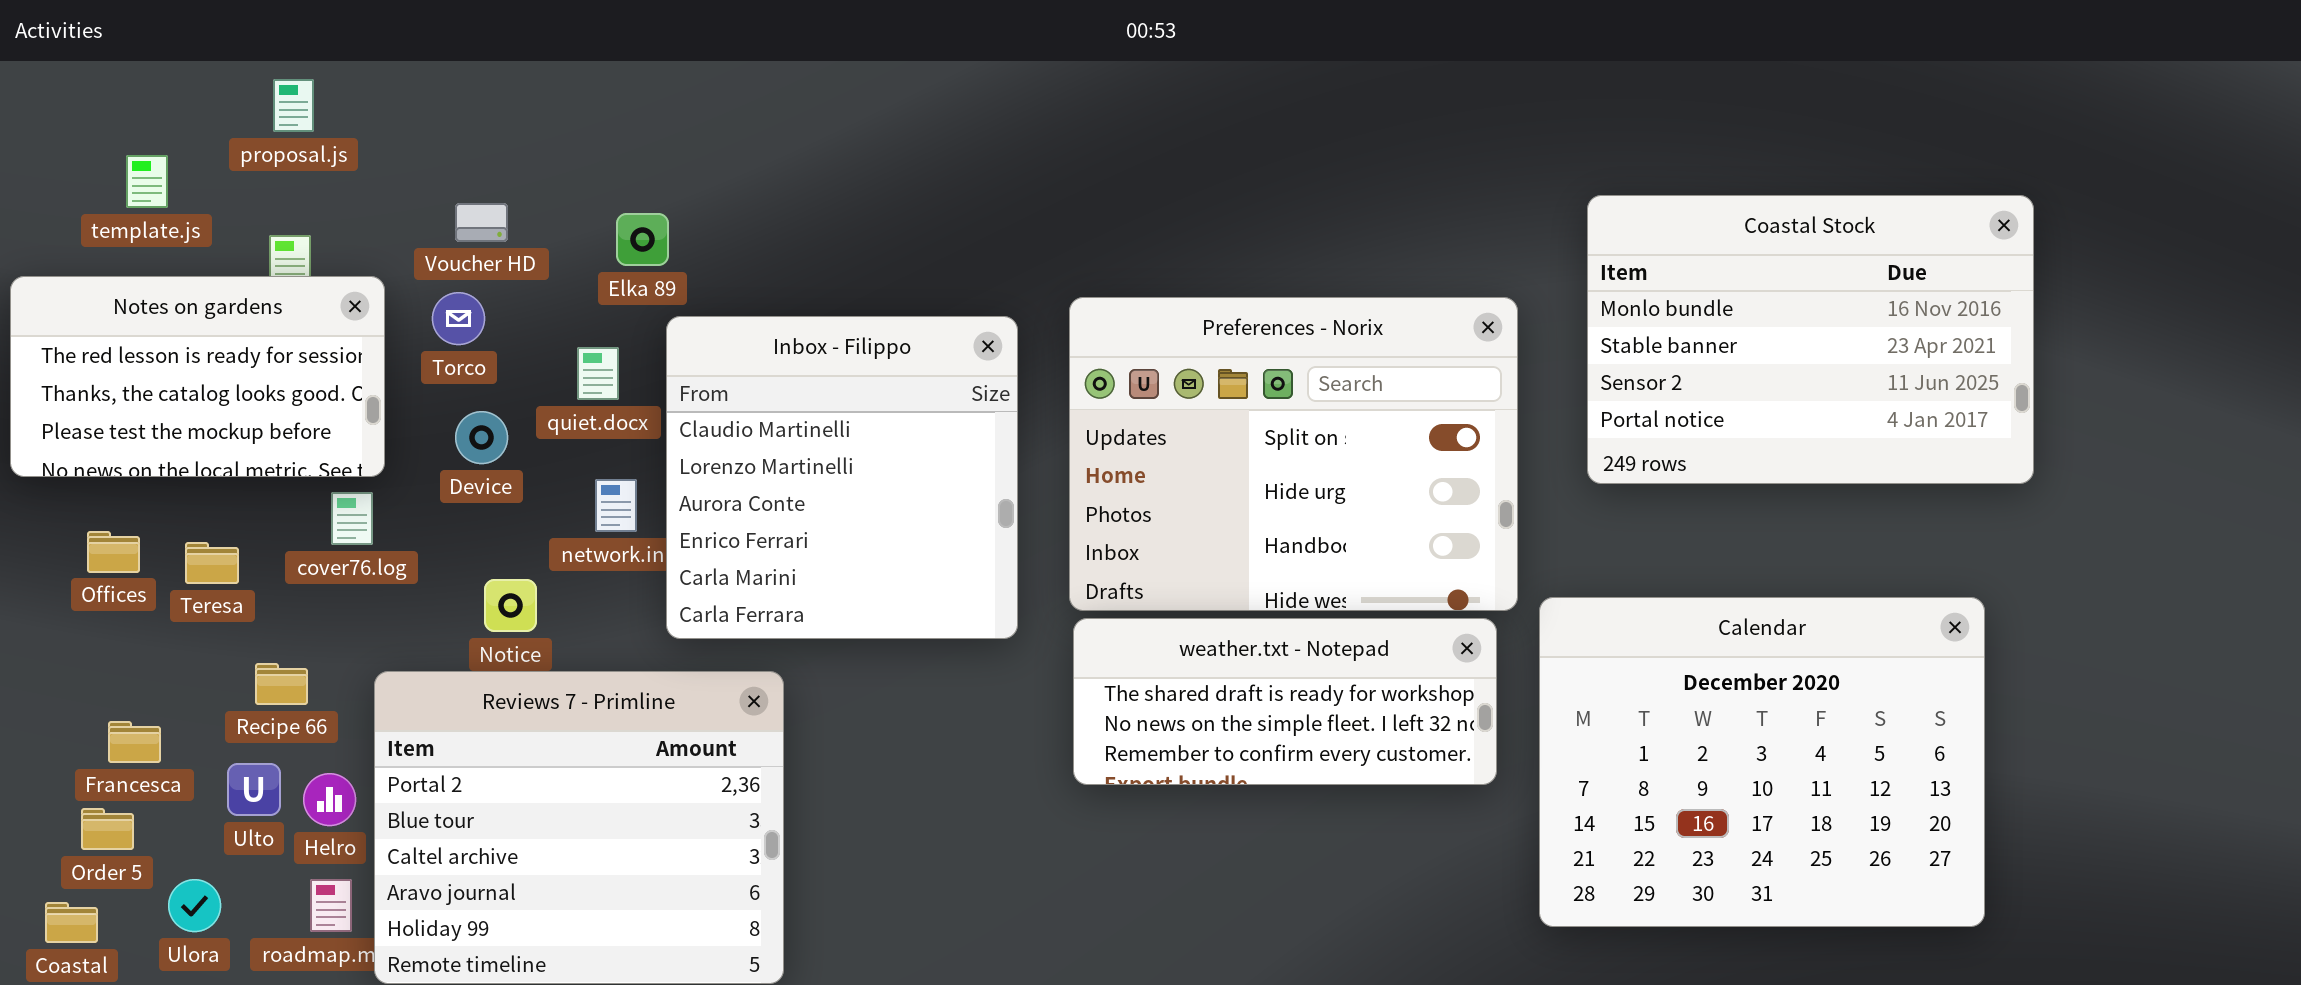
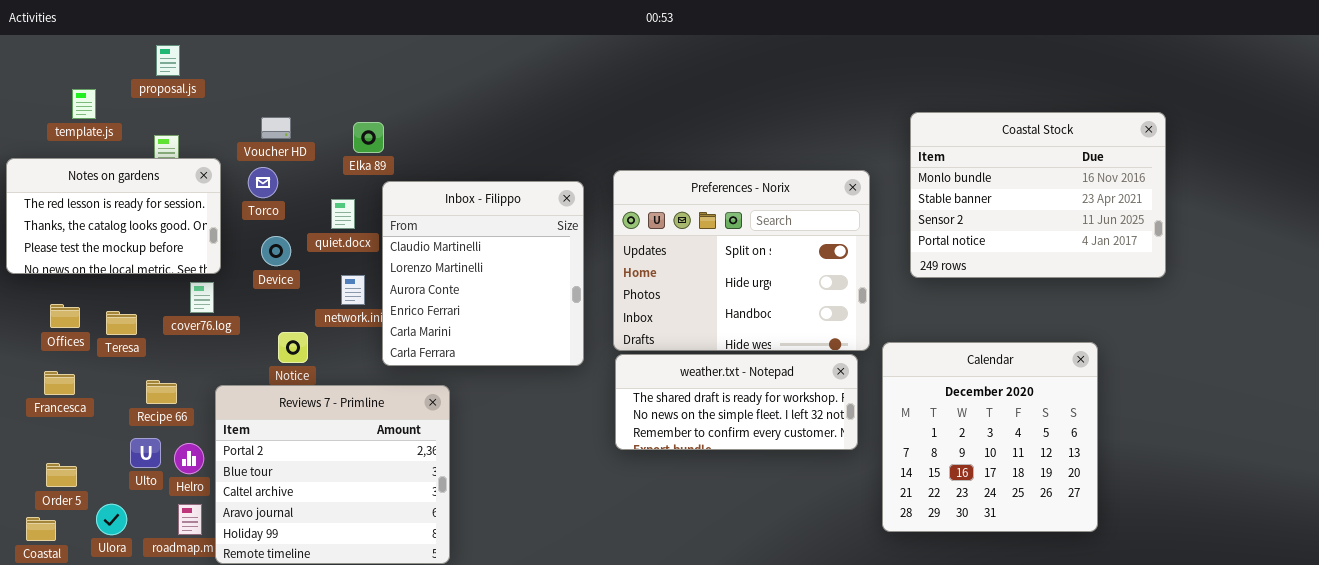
Calendar: [1539,597,1985,927] -> [882,342,1098,532], resized
Francesca: [108,721,161,763] -> [44,371,75,395], moved

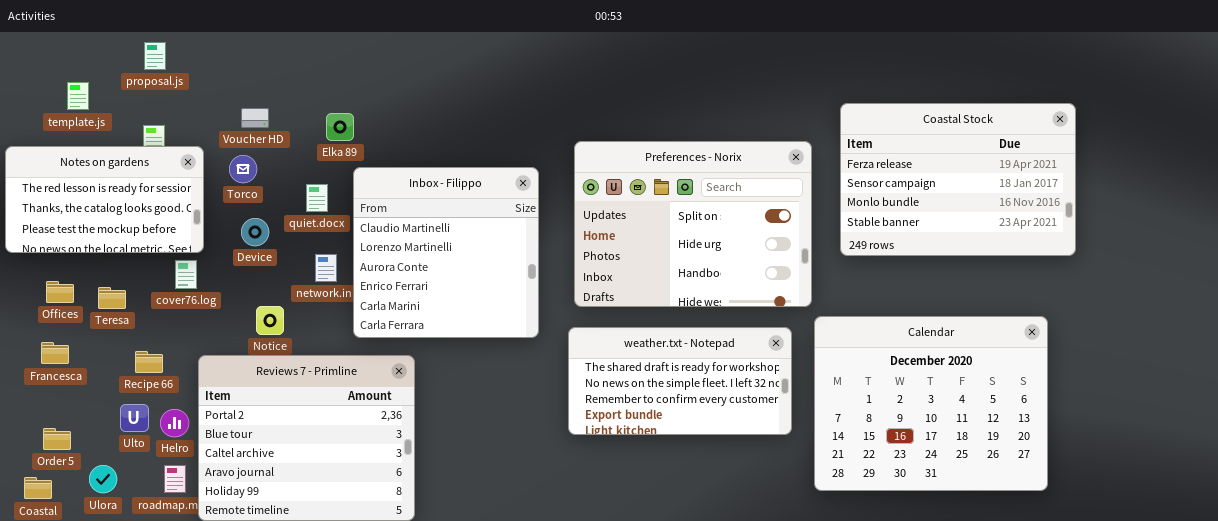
Coastal Stock: [910,112,1166,278] -> [840,103,1076,256], scrolled up 2 rows
Preferences - Norix: [613,170,870,351] -> [574,141,812,307], moved
Calendar: [882,342,1098,532] -> [814,316,1048,491], resized
weather.txt - Notepad: [615,354,858,450] -> [568,327,792,435], resized

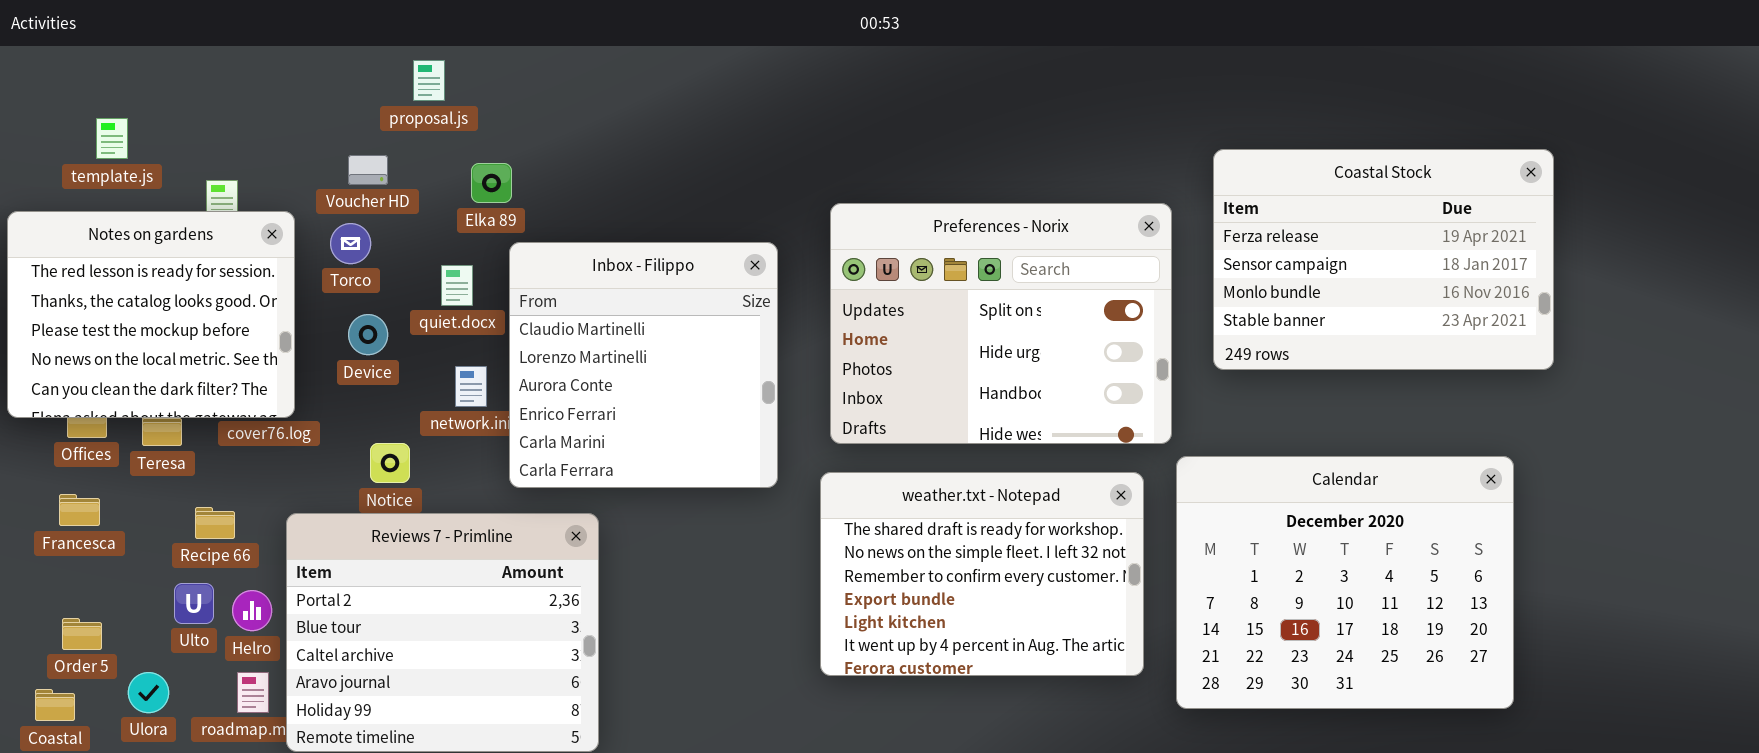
proposal.js: [144,42,166,70] -> [413,60,445,101], moved
Notes on gardens: [5,146,204,253] -> [7,211,295,418], resized
weather.txt - Notepad: [568,327,792,435] -> [820,472,1144,676], resized

